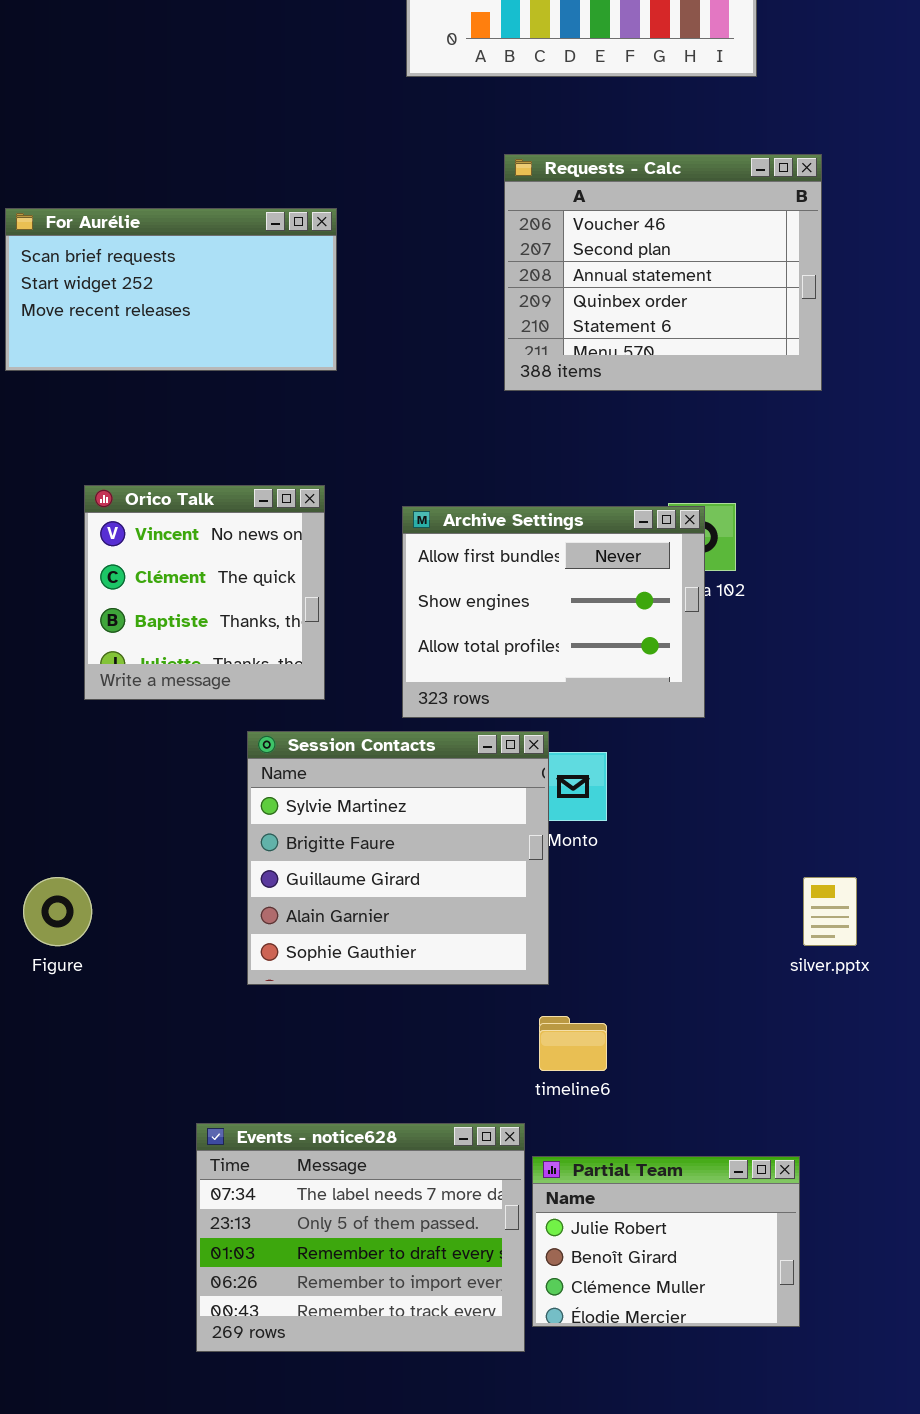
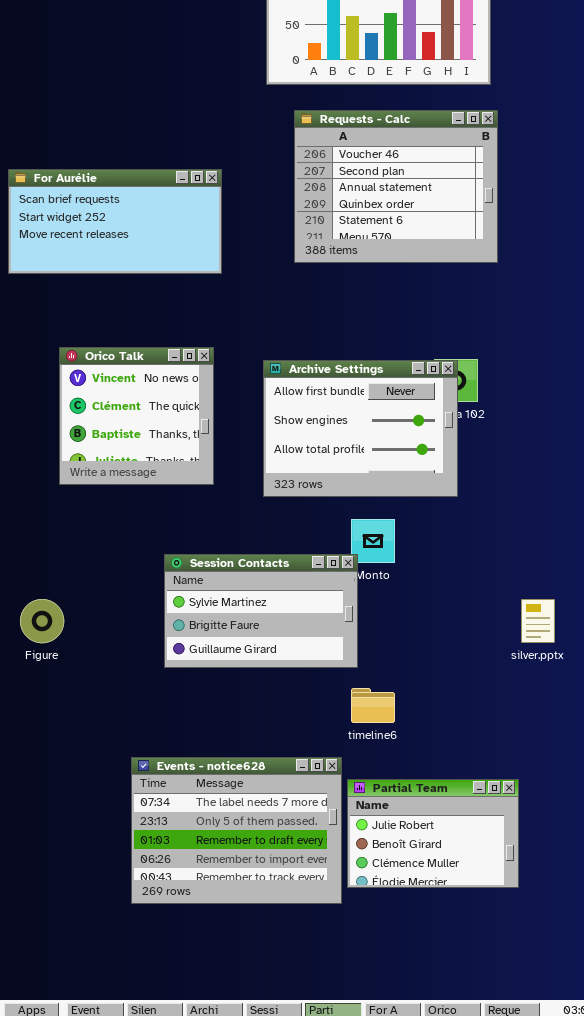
Requests - Calc: [504,154,822,391] -> [294,110,498,263], moved
Session Contacts: [247,731,549,985] -> [164,554,358,668], resized

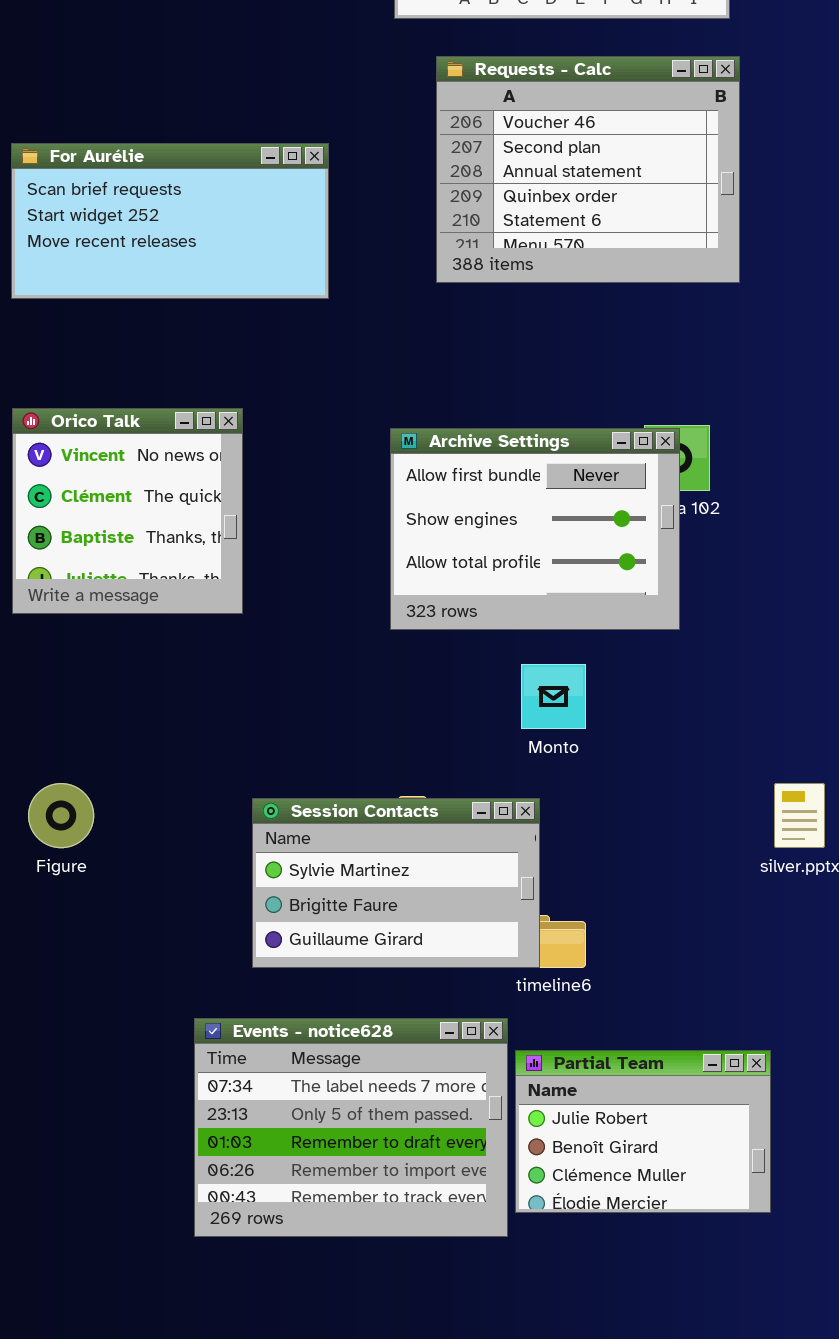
Orico Talk: [59,347,214,485] -> [12,408,243,614], moved
Session Contacts: [164,554,358,668] -> [252,798,540,968], moved

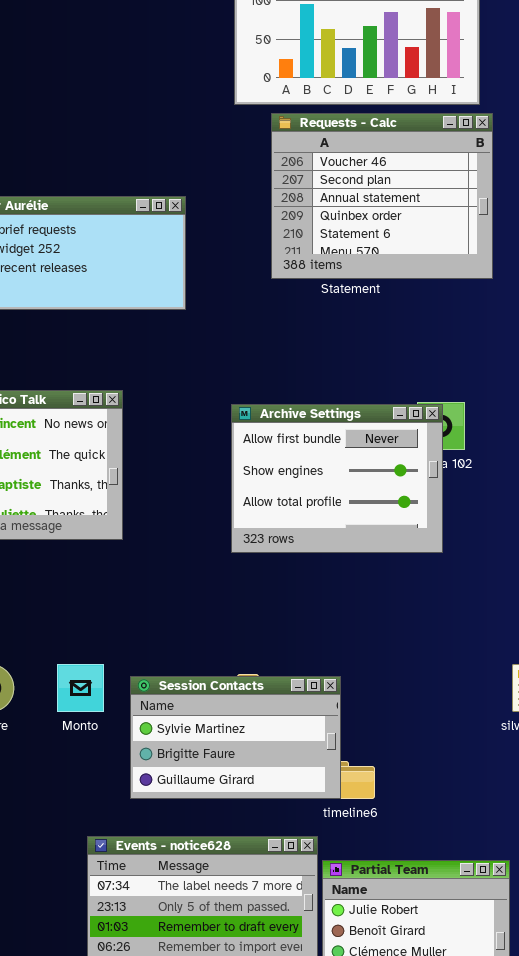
Requests - Calc: [436,56,740,283] -> [271,113,493,279], moved
Monto: [521,664,586,729] -> [57,664,104,712], moved

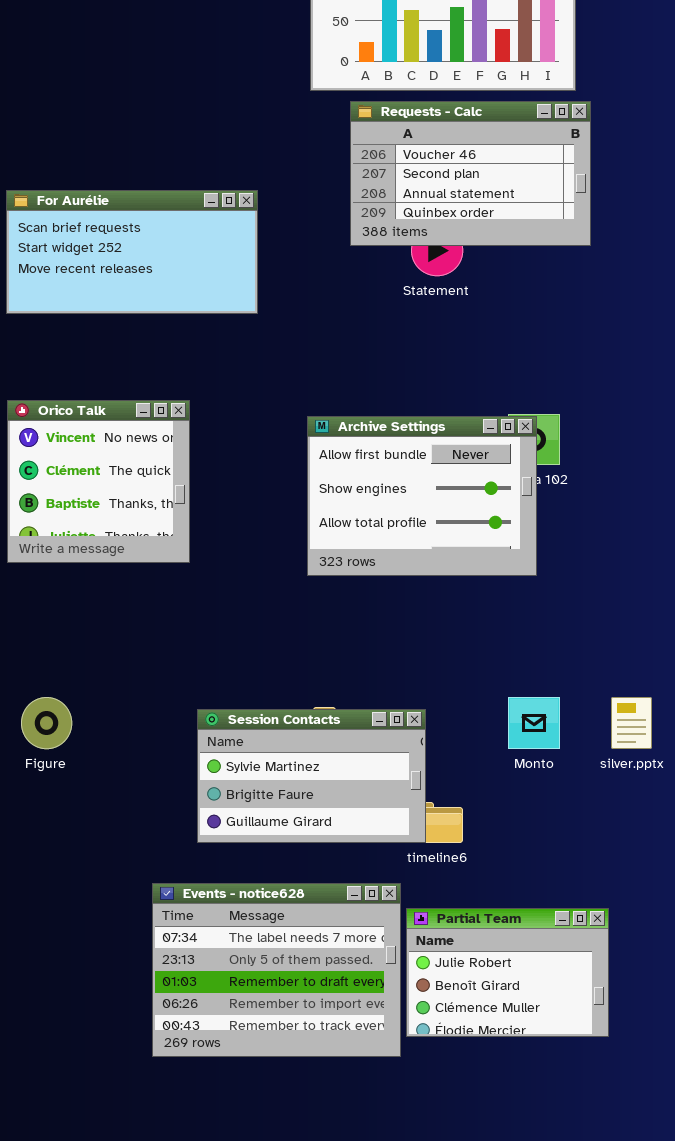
Requests - Calc: [271,113,493,279] -> [350,101,591,246], resized
Monto: [57,664,104,712] -> [508,697,560,749], moved

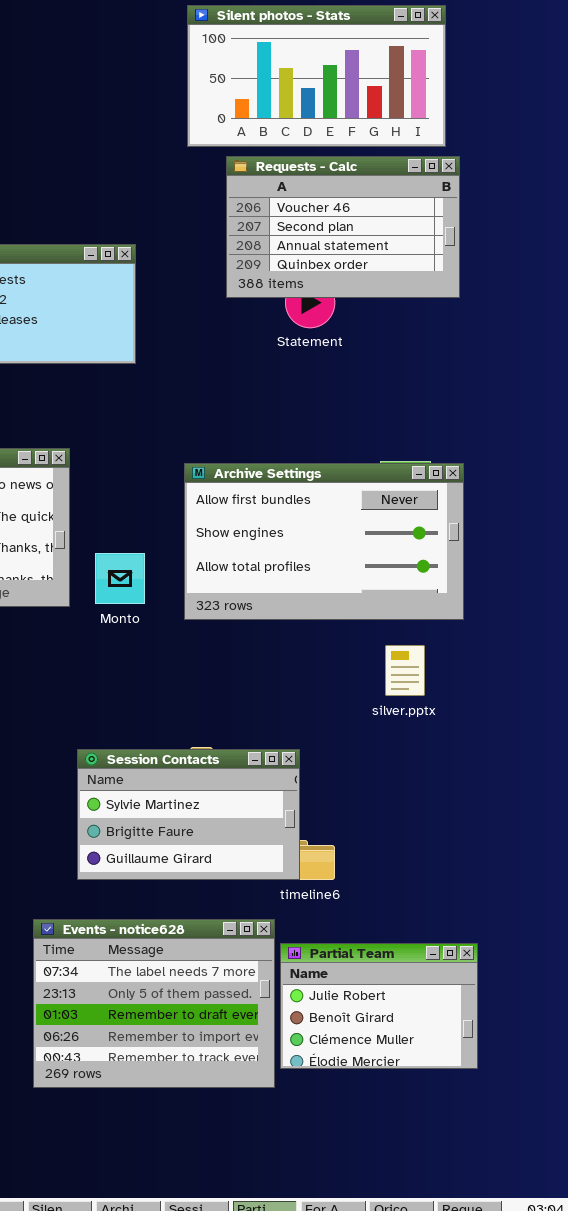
Archive Settings: [307,416,537,576] -> [184,463,464,620], resized
Monto: [508,697,560,749] -> [95,553,145,604], moved
silver.pptx: [611,697,652,749] -> [385,645,425,696], moved

